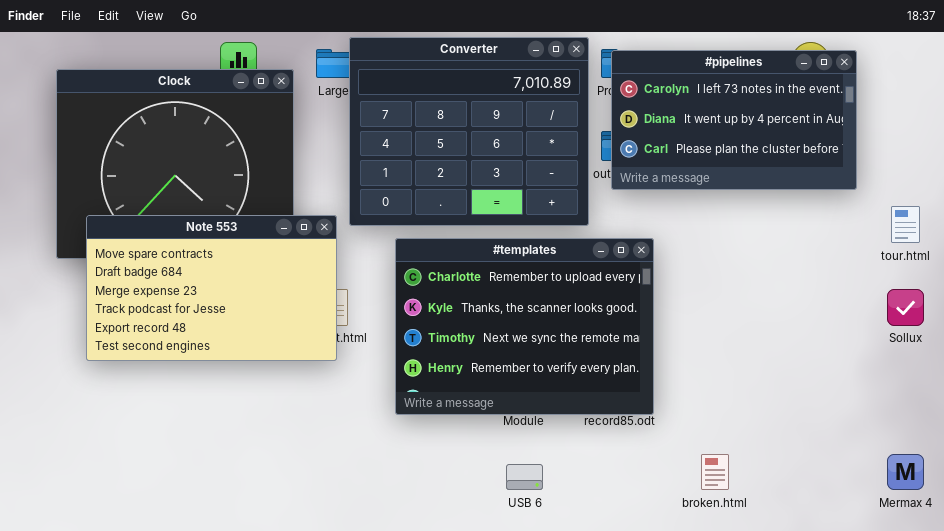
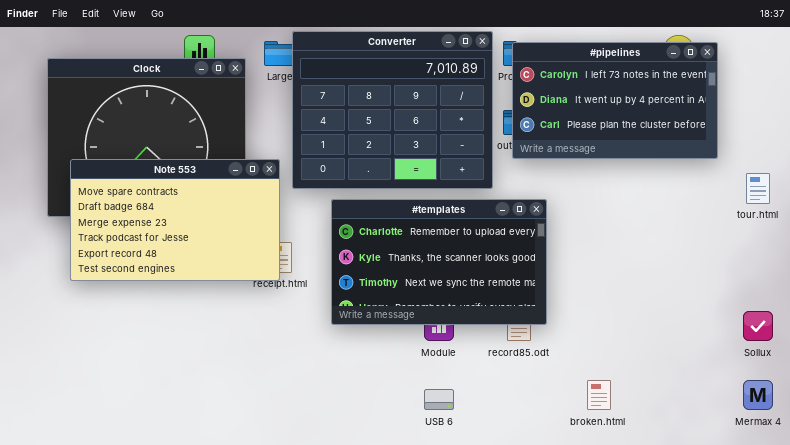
Note 553: [86,215,337,361] -> [70,159,280,281], moved
#templates: [395,238,654,415] -> [331,199,547,325], resized
Sollux: [887,289,924,326] -> [743,311,773,341], moved

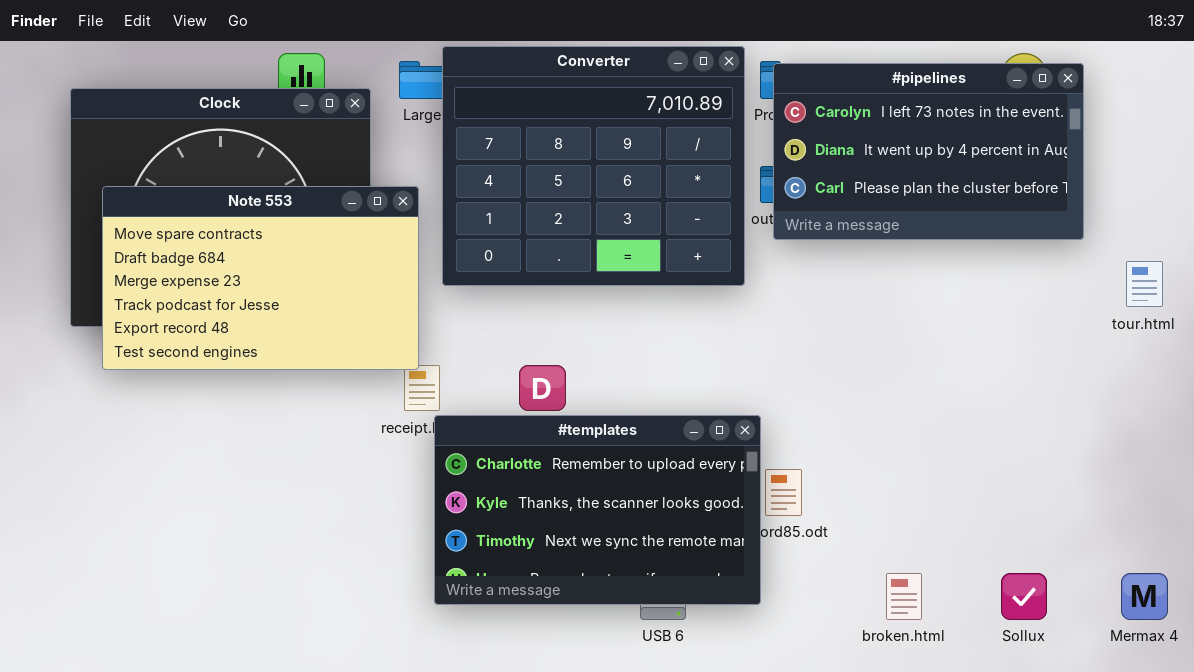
Note 553: [70,159,280,281] -> [102,186,419,370], moved
#templates: [331,199,547,325] -> [434,415,761,605], moved
Sollux: [743,311,773,341] -> [1001,573,1047,620], moved

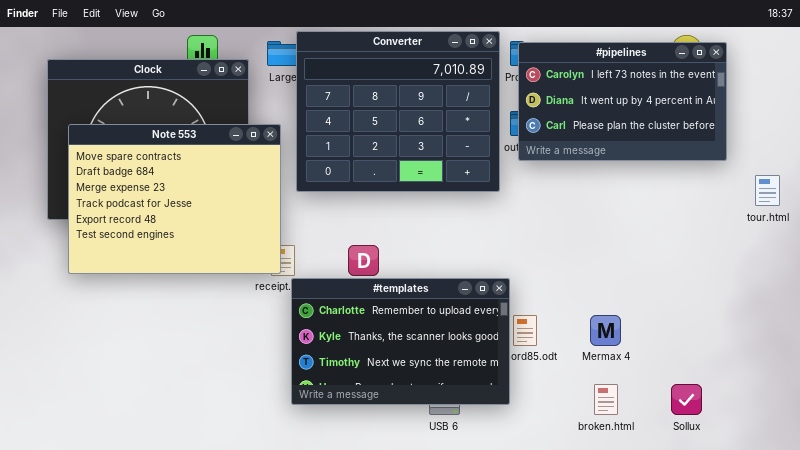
Note 553: [102,186,419,370] -> [68,124,281,274], resized
Mermax 4: [1121,573,1168,620] -> [590,315,621,346], moved

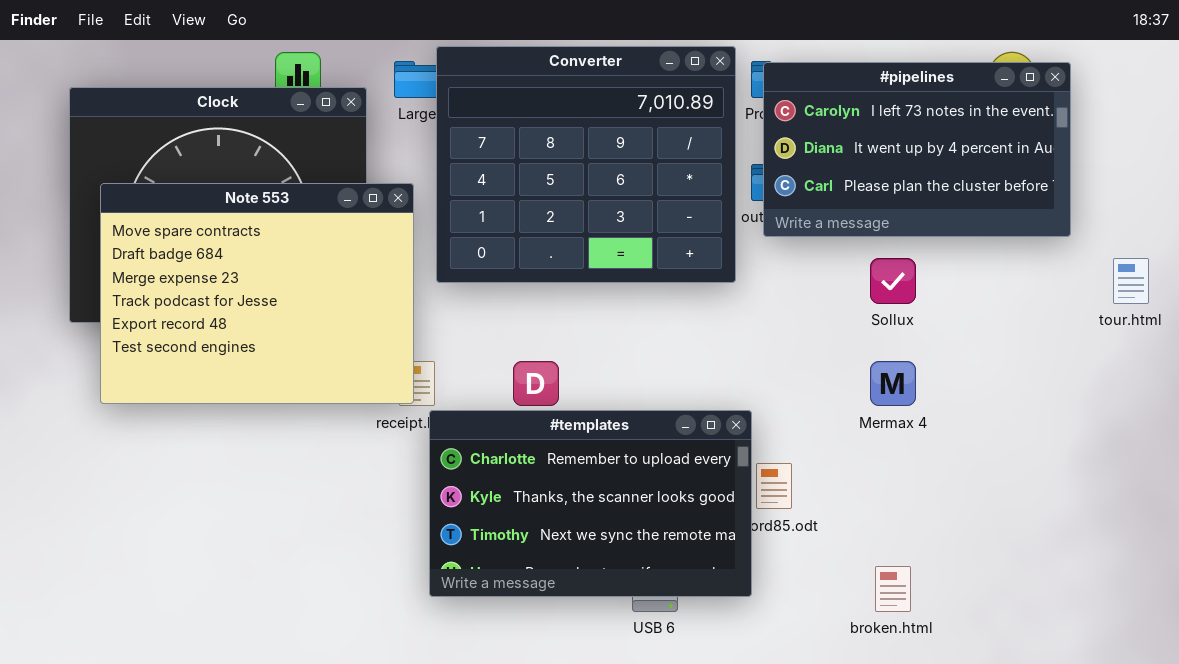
Mermax 4: [590,315,621,346] -> [870,361,916,406], moved
Sollux: [671,384,702,415] -> [870,258,916,304], moved

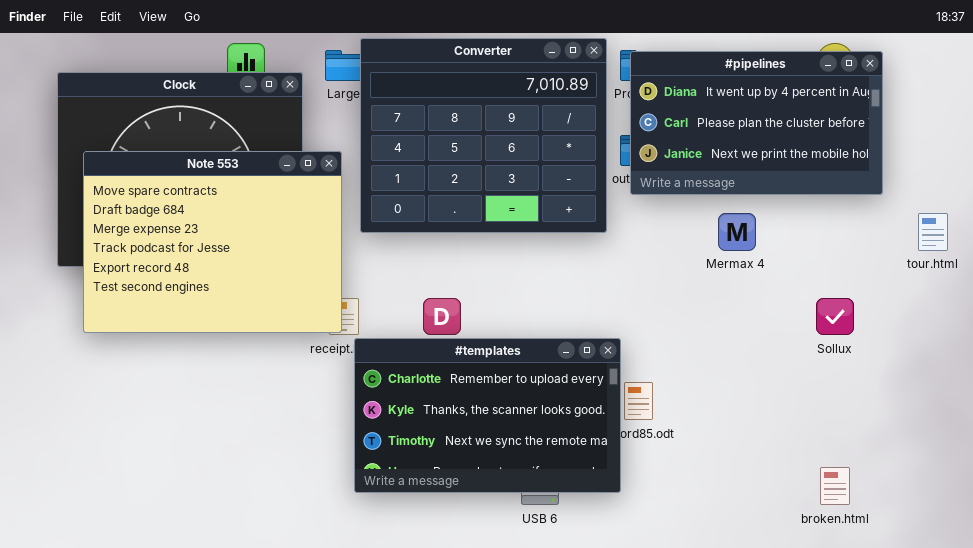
#pipelines: [763,62,1071,237] -> [630,51,883,195], scrolled down 1 row
Sollux: [870,258,916,304] -> [816,298,854,335], moved
Mermax 4: [870,361,916,406] -> [718,213,756,251], moved
broken.html: [875,566,911,612] -> [820,467,850,505], moved

